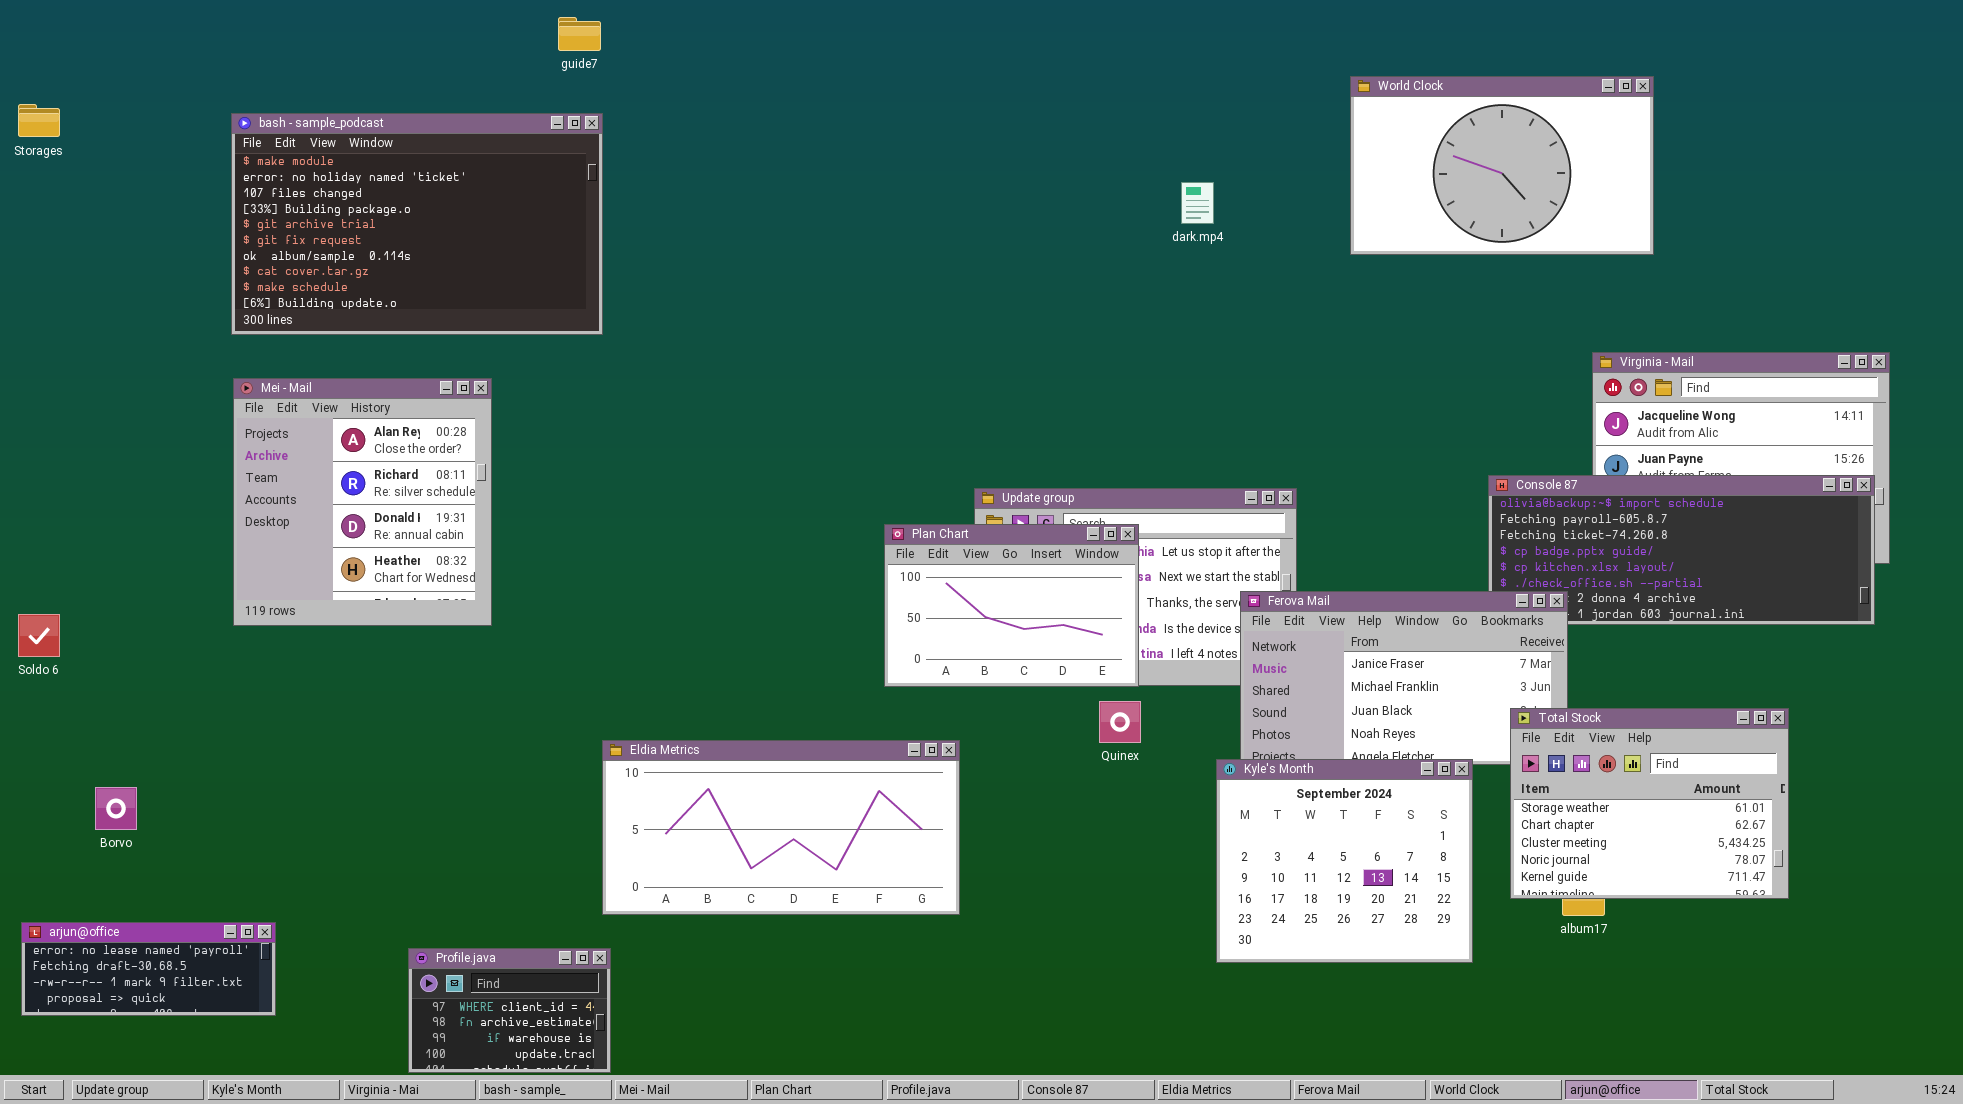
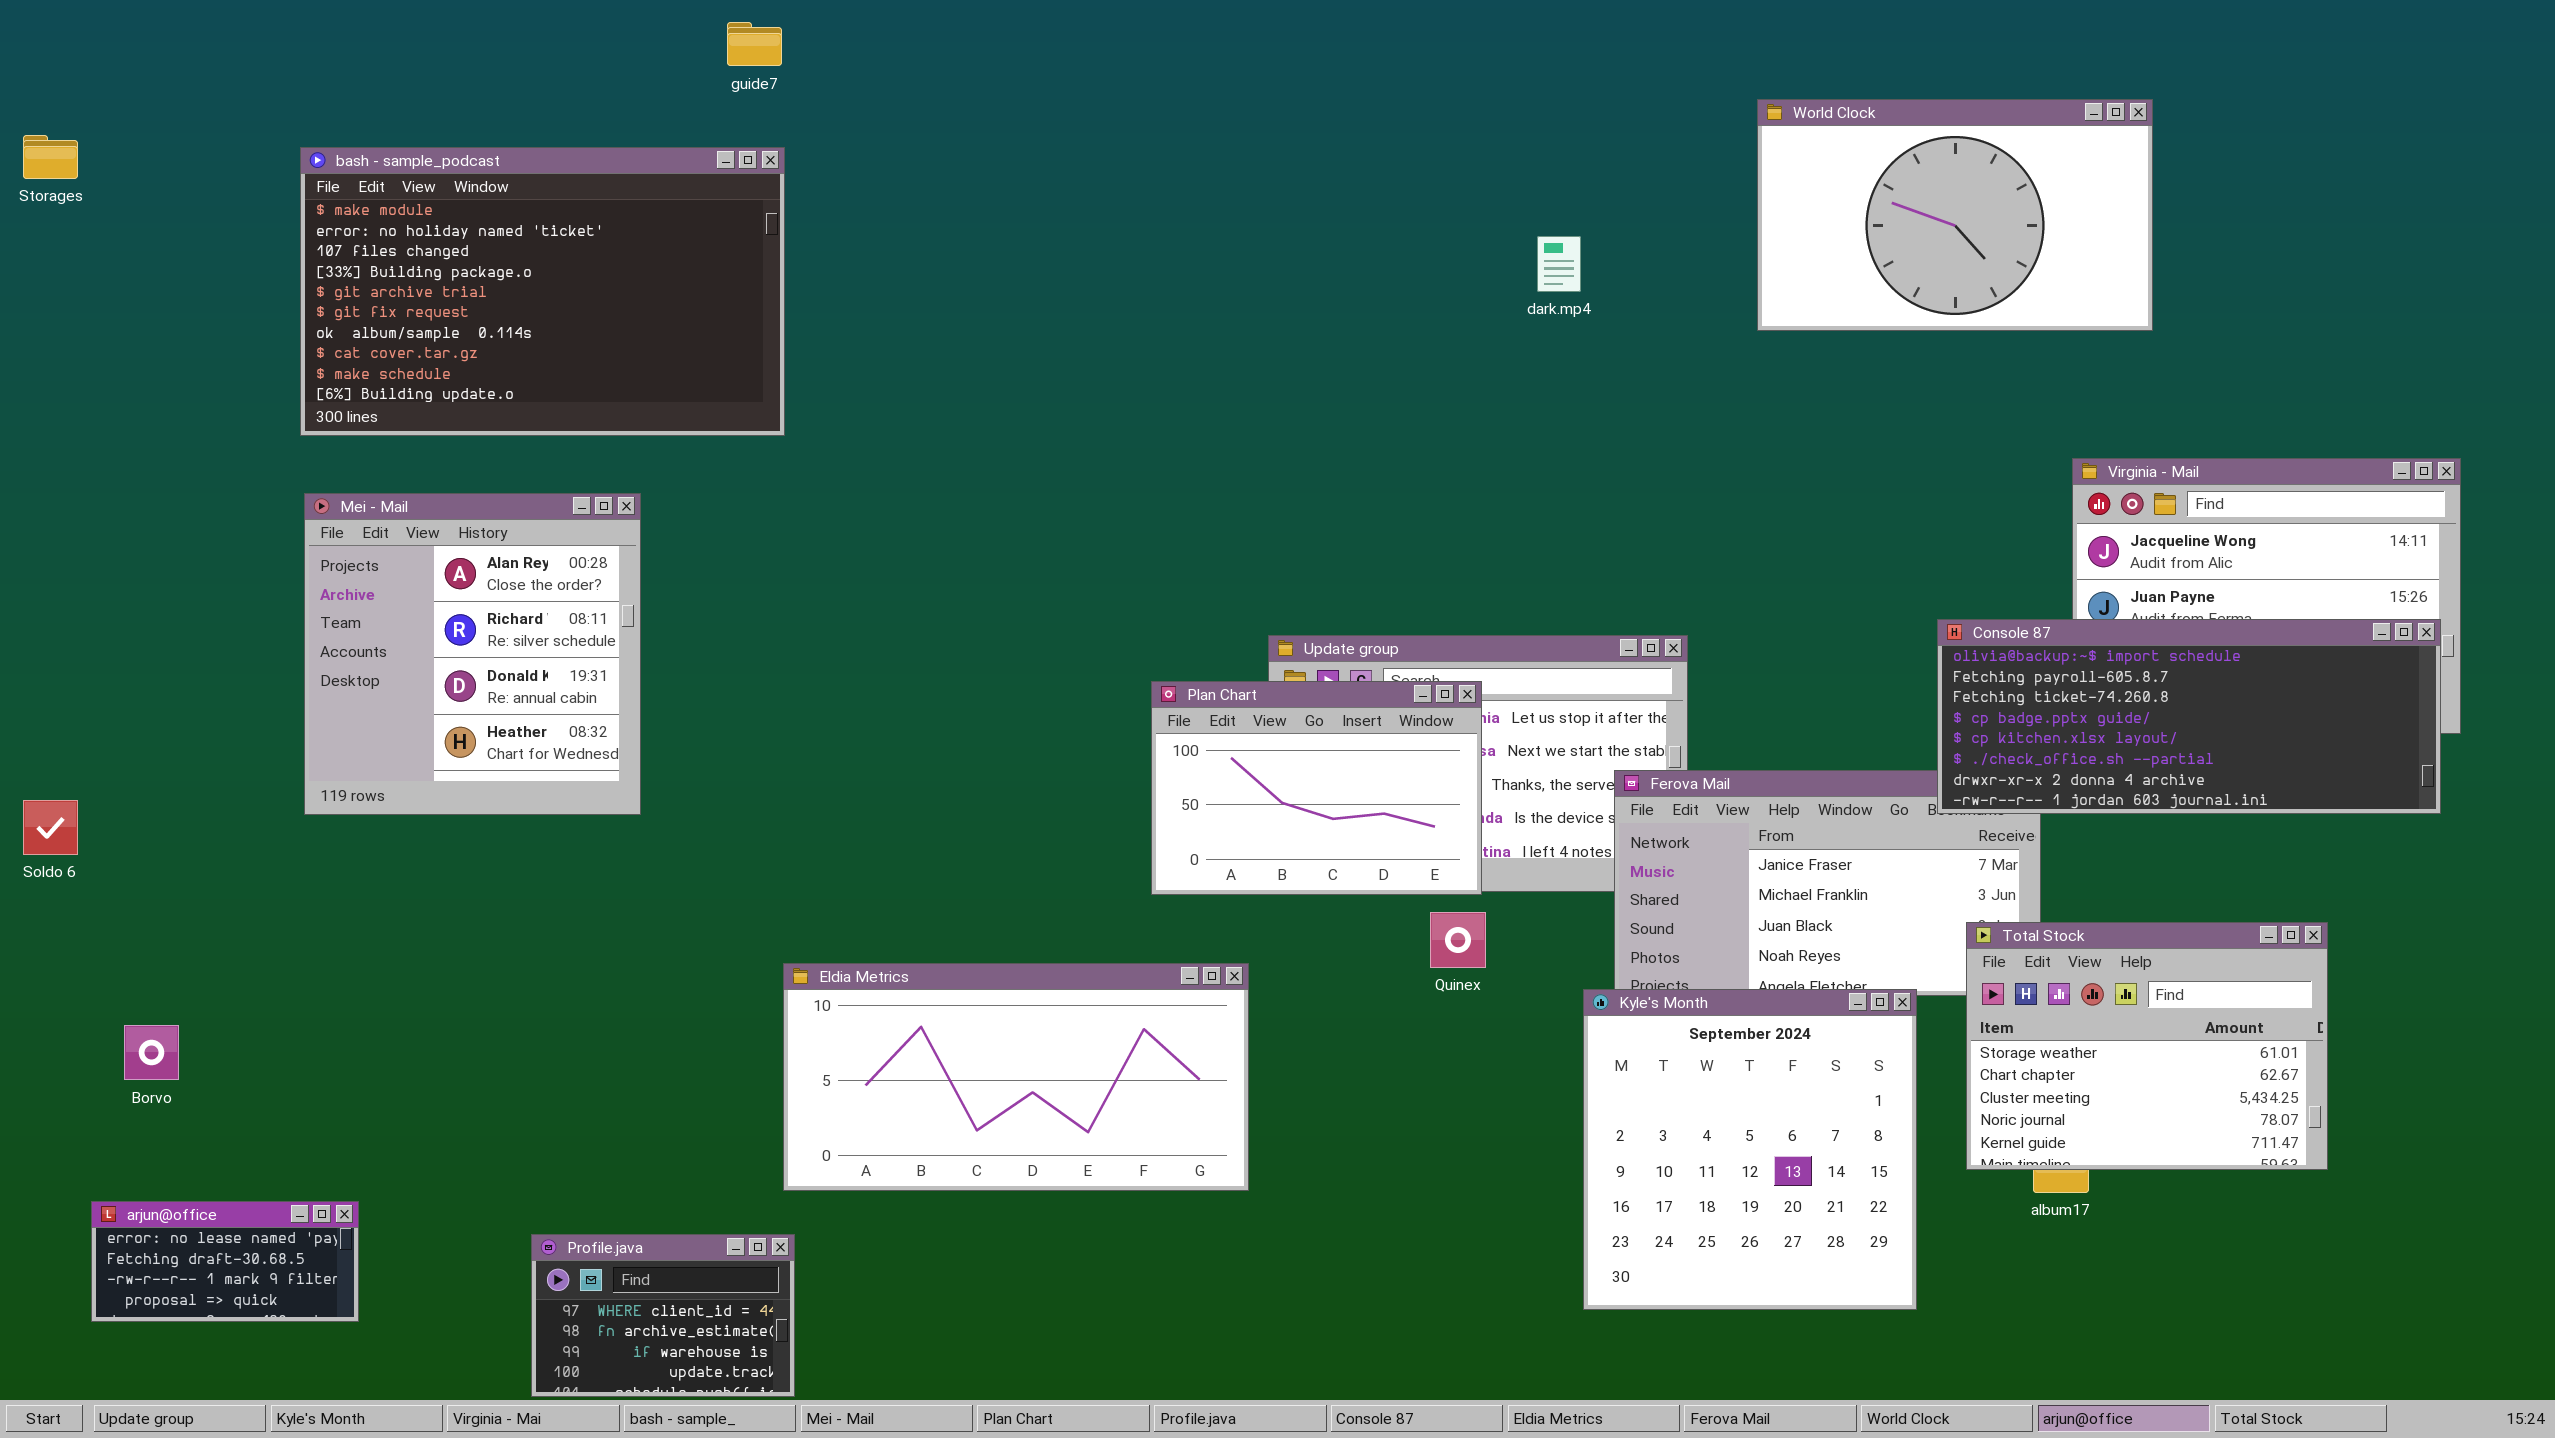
Console 87: [1488,475,1875,625] -> [1937,619,2441,814], raised
Kyle's Month: [1216,759,1473,963] -> [1583,989,1917,1310], resized
arjun@office: [21,922,276,1016] -> [91,1201,359,1322], resized

